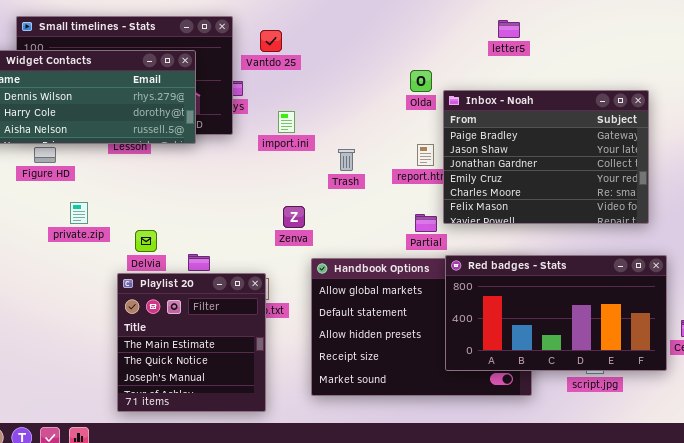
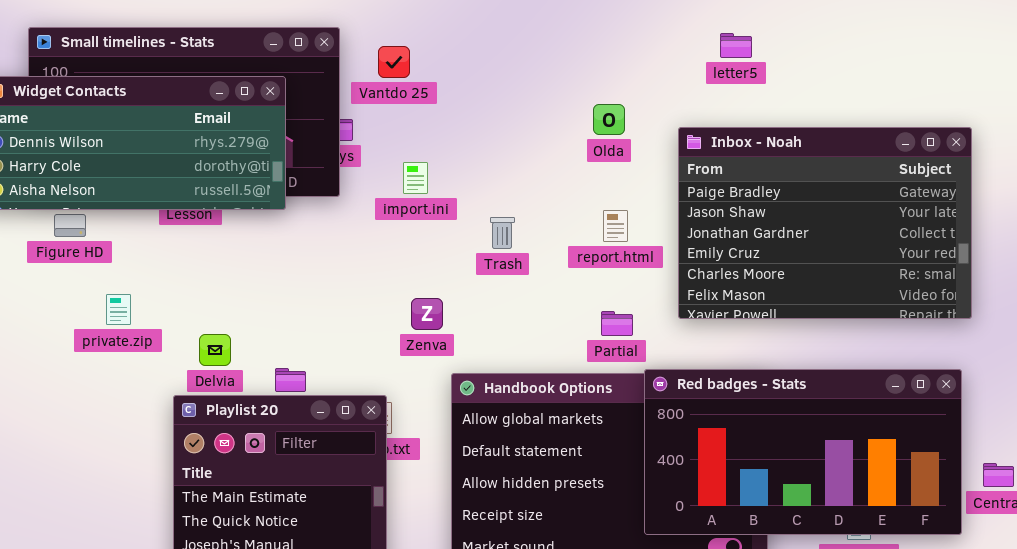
Inbox - Noah: [443,90,649,224] -> [678,127,972,319], moved

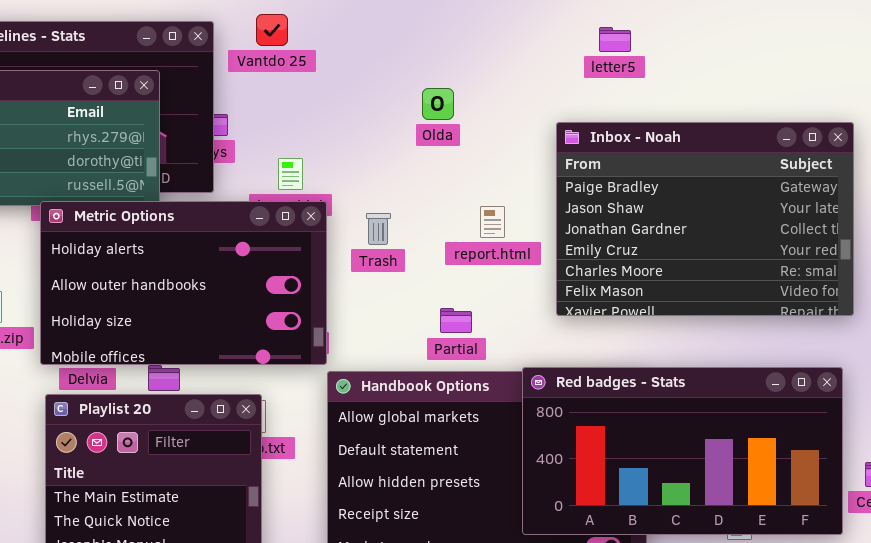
Vantdo 25: [378,46,410,78] -> [256,14,288,46], moved
Olda: [593,104,625,135] -> [422,88,454,120], moved
Metric Options: none -> [40,201,327,365], opened
Partial: [601,311,633,336] -> [440,308,472,333], moved

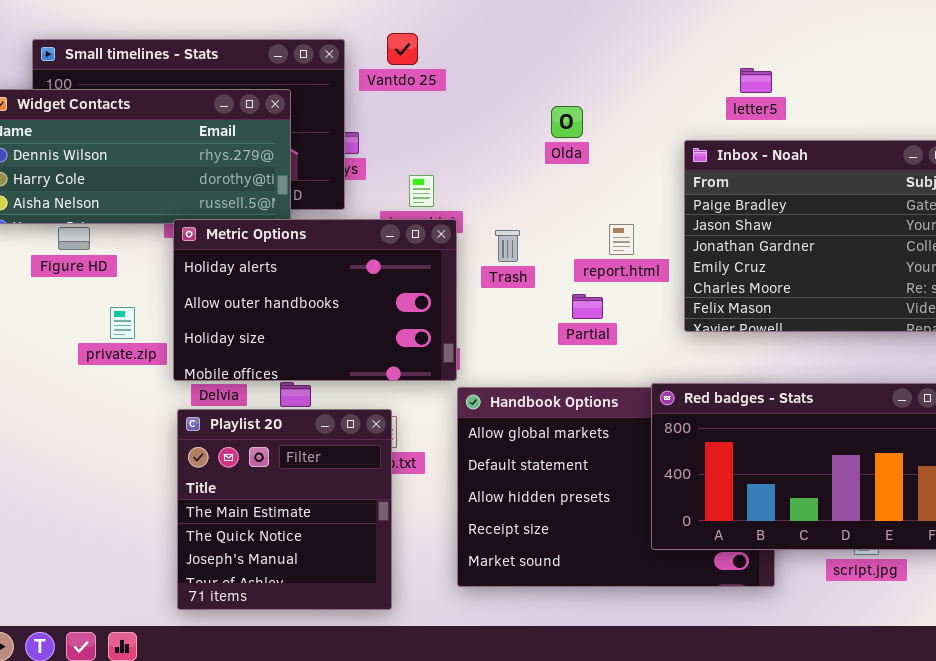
letter5: [599,27,631,52] -> [740,68,772,93], moved
Partial: [440,308,472,333] -> [572,294,603,319], moved

